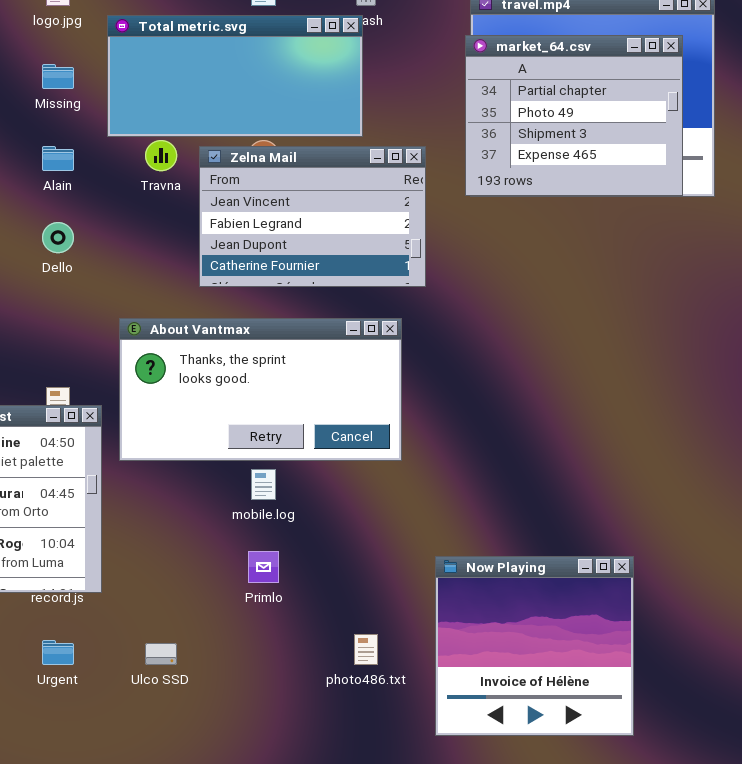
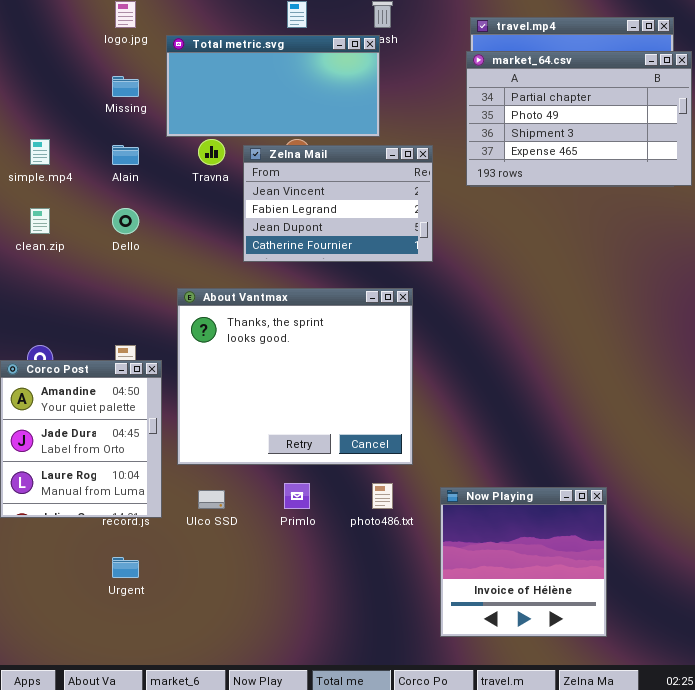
market_64.csv: [465,35,683,196] -> [466,51,692,186], resized
About Vantmax: [119,318,402,461] -> [177,288,413,465], resized
photo486.txt: [354,634,378,665] -> [372,483,393,509], moved
Ulco SSD: [145,643,177,665] -> [198,490,225,509], moved

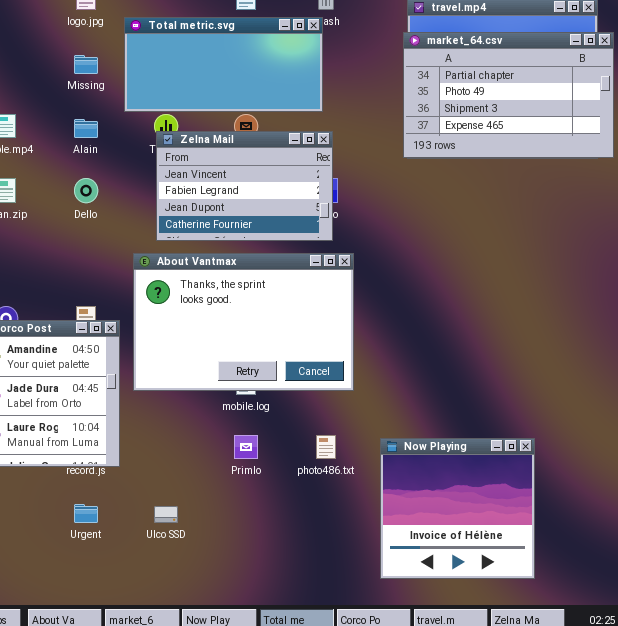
Zelna Mail: [243,145,433,262] -> [156,131,333,241], moved
About Vantmax: [177,288,413,465] -> [133,253,354,391], resized
Ulco SSD: [198,490,225,509] -> [154,506,178,523], moved

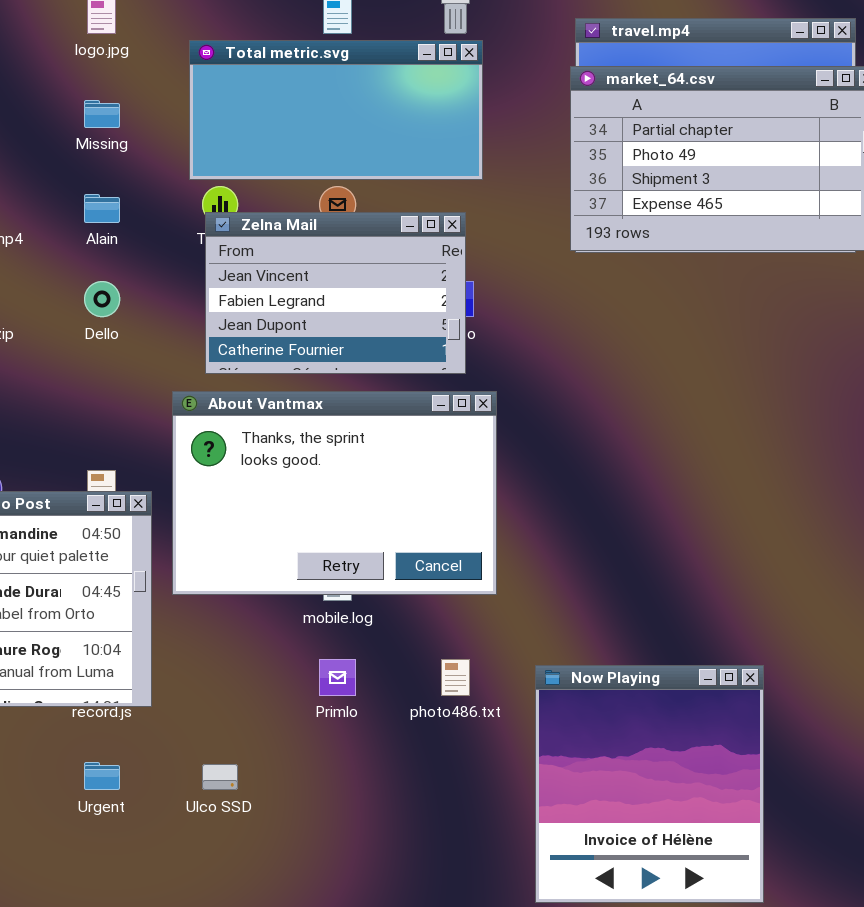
Total metric.svg: [124,17,323,112] -> [189,40,483,180], moved
Now Playing: [380,438,535,579] -> [535,665,764,903], resized

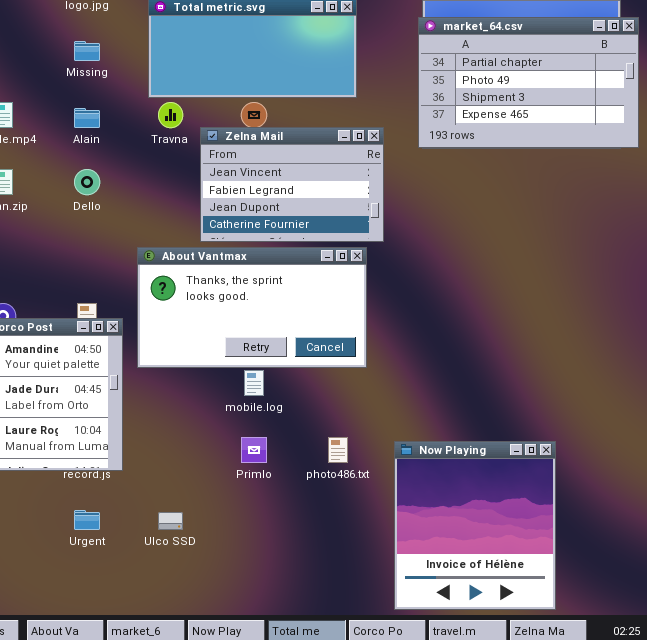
Zelna Mail: [205,212,466,374] -> [200,127,384,242], moved
About Vantmax: [172,391,497,595] -> [137,247,367,368], resized

